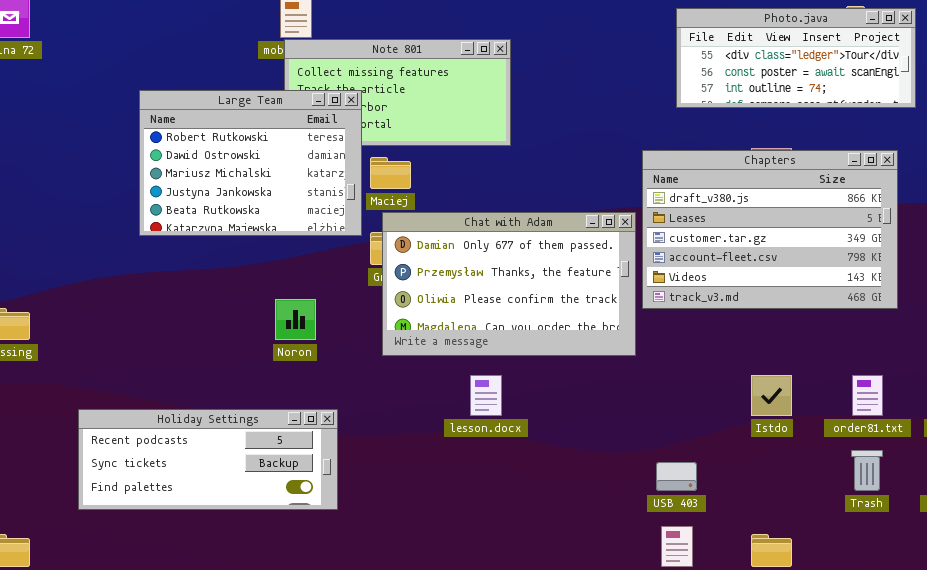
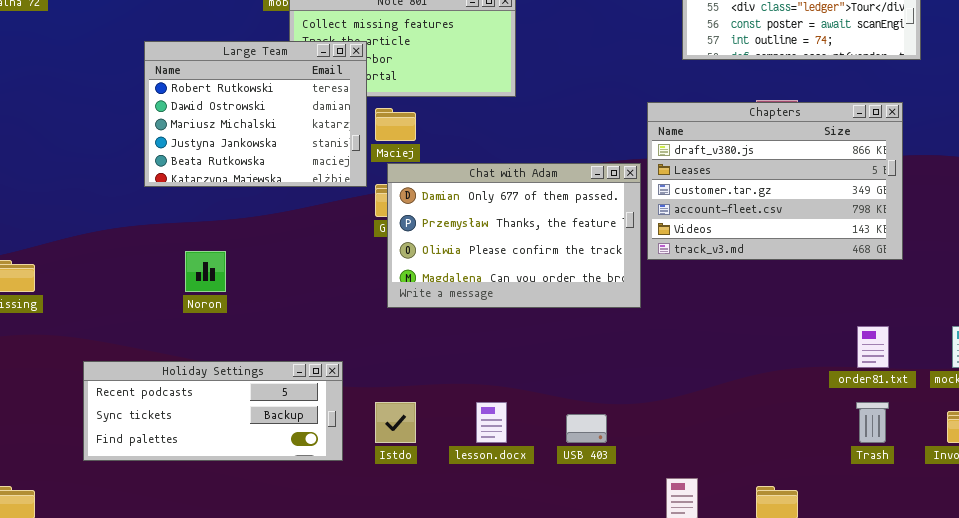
Noron: [275,299,316,340] -> [185,251,226,292], moved
lesson.docx: [470,375,502,416] -> [476,402,507,443], moved
Istdo: [751,375,792,416] -> [375,402,416,443], moved
USB 403: [656,462,697,491] -> [566,414,607,443], moved

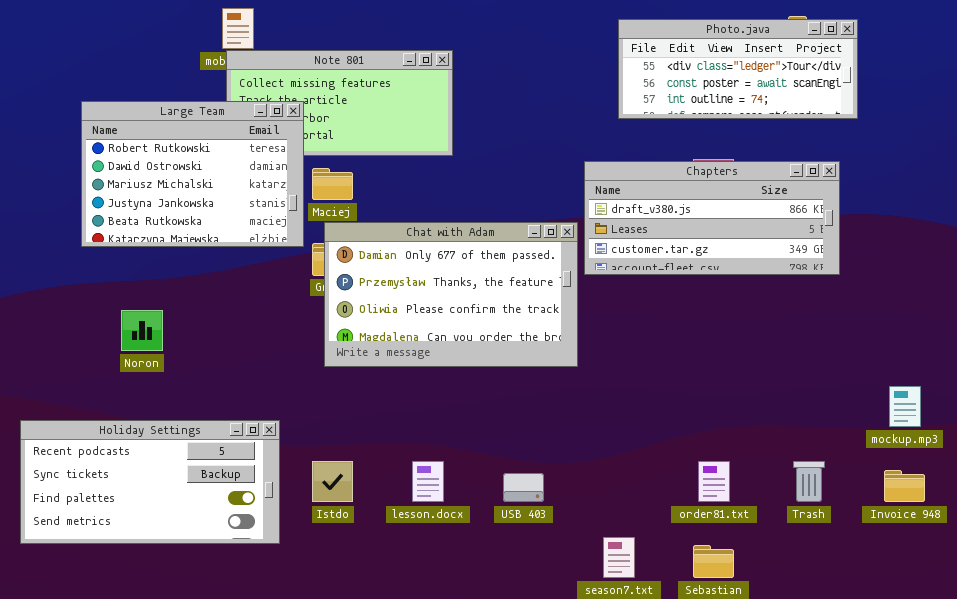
Chapters: [647,102,903,260] -> [584,161,840,275], resized
order81.txt: [857,326,889,368] -> [698,461,730,502], moved
Holiday Settings: [83,361,343,461] -> [20,420,280,544], resized

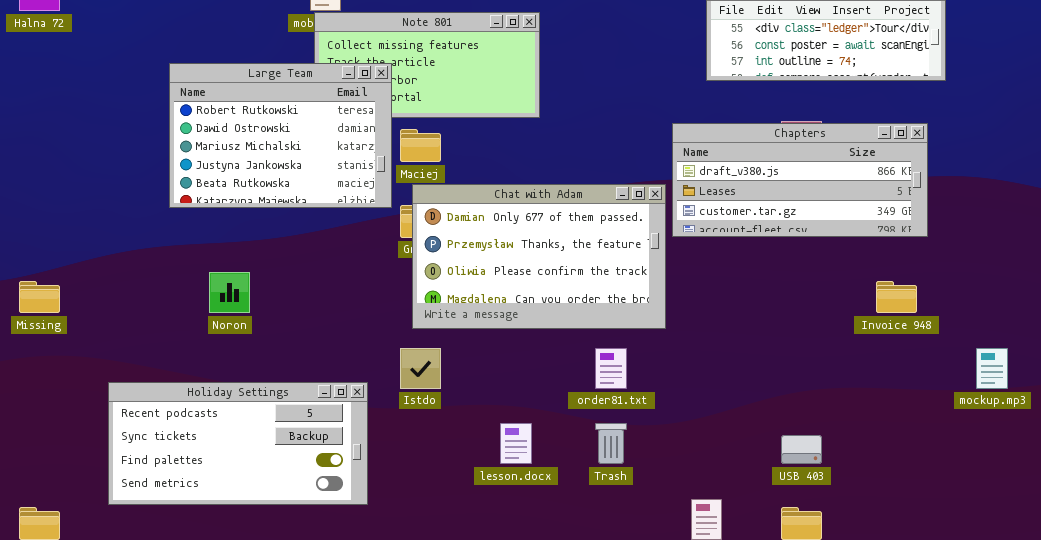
Istdo: [312,461,353,502] -> [400,348,441,389], moved
order81.txt: [698,461,730,502] -> [595,348,627,389], moved
Trash: [793,461,825,502] -> [595,423,627,464], moved
Invoice 948: [884,470,925,502] -> [876,281,917,313], moved
USB 403: [503,473,544,502] -> [781,435,822,464], moved

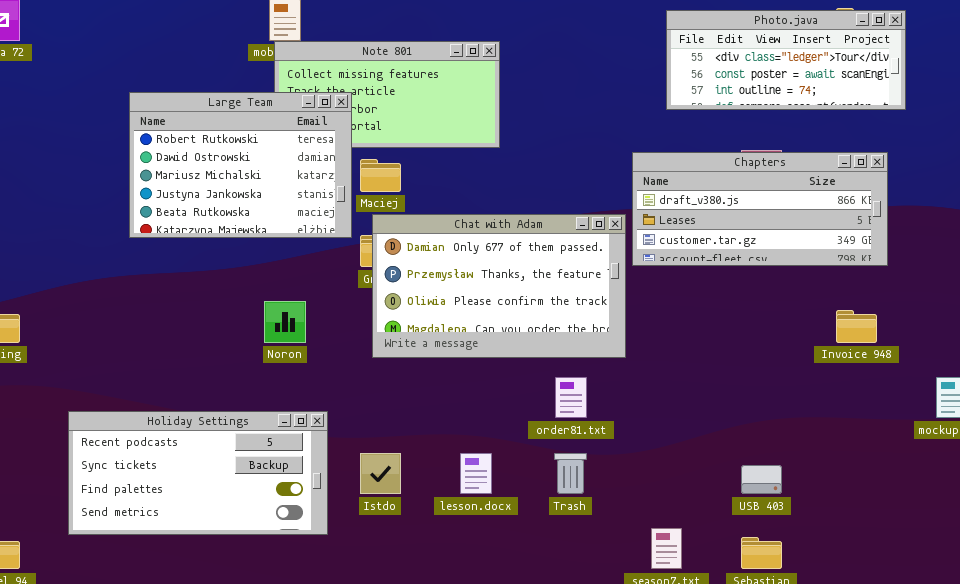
Noron: [209,272,250,313] -> [264,301,306,343], moved
Istdo: [400,348,441,389] -> [360,453,401,494], moved

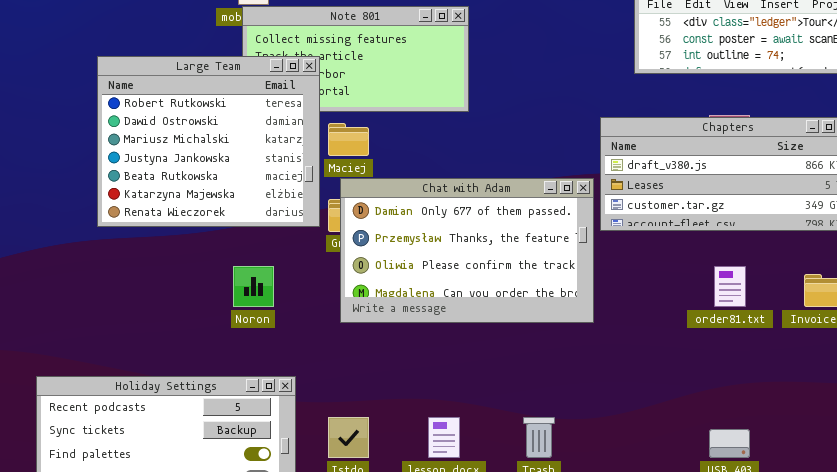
Large Team: [129,92,352,238] -> [97,56,320,227], resized
order81.txt: [555,377,587,418] -> [714,266,746,307], moved

